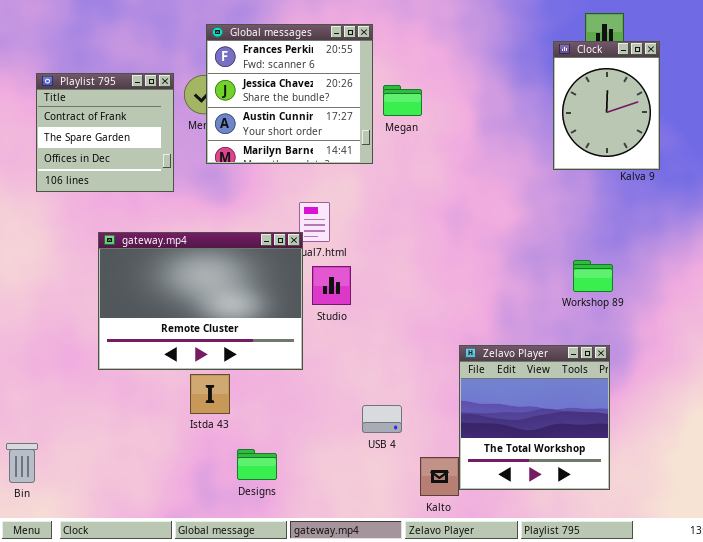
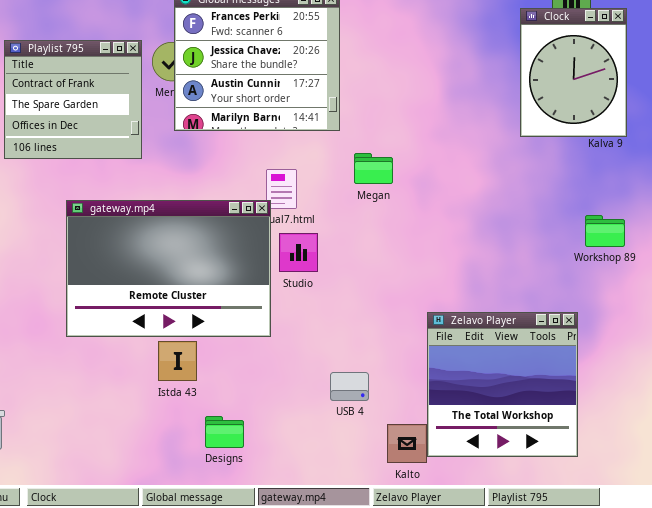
Megan: [383,85,422,116] -> [354,153,393,184], moved
Workshop 89: [573,260,613,292] -> [585,215,625,247], moved

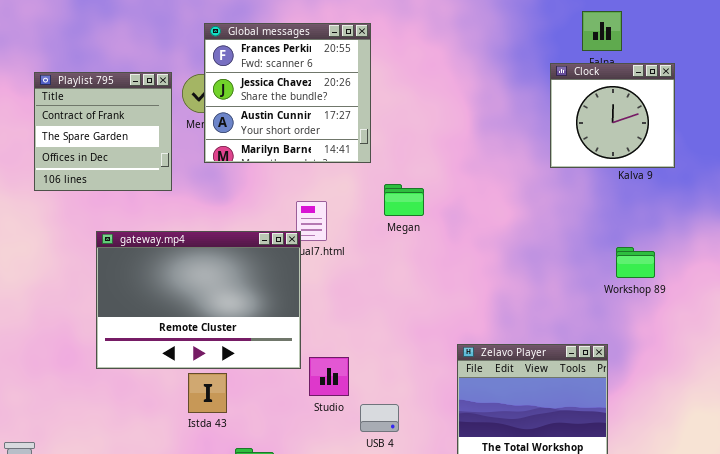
Clock: [520,8,627,137] -> [550,63,675,168], resized
Studio: [279,233,318,272] -> [309,357,349,396], moved

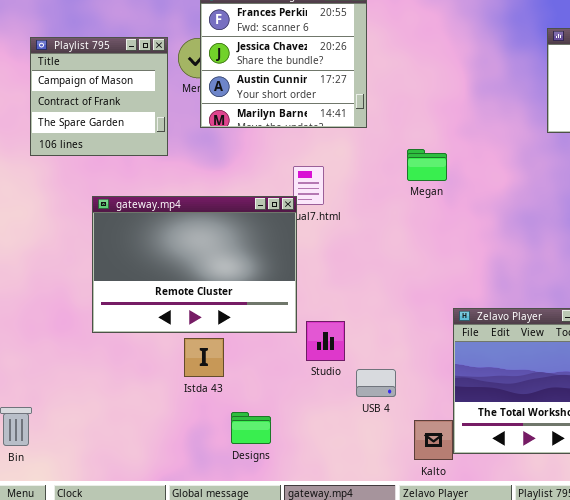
Playlist 795: [34,72,172,191] -> [30,37,168,156], scrolled up 1 row
Megan: [384,184,424,216] -> [407,149,447,181], moved

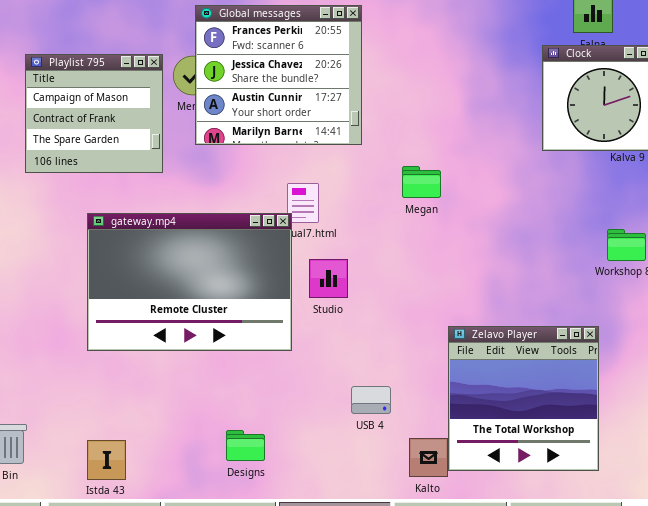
Studio: [306,321,345,361] -> [309,259,348,298], moved
Istda 43: [184,338,224,377] -> [87,440,126,480], moved

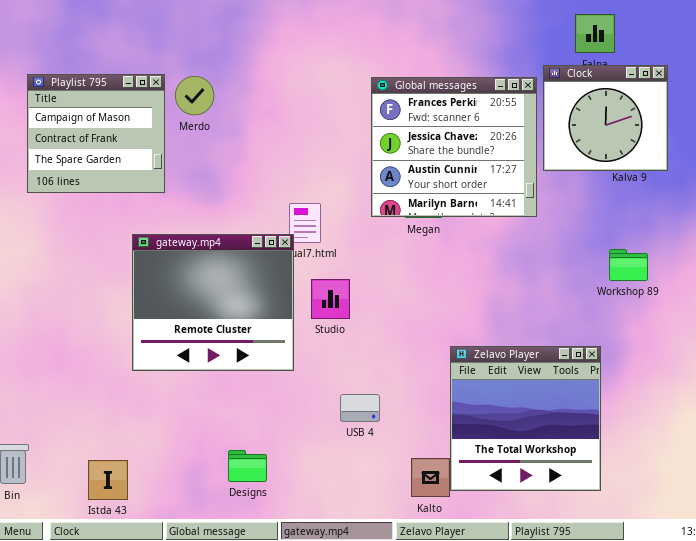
Global messages: [195,5,362,145] -> [371,77,537,217], moved
gateway.mp4: [87,213,292,351] -> [132,234,294,371], resized
USB 4: [351,386,391,414] -> [340,394,380,422], moved

